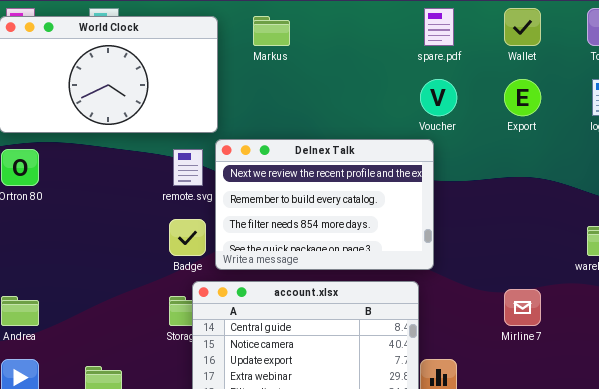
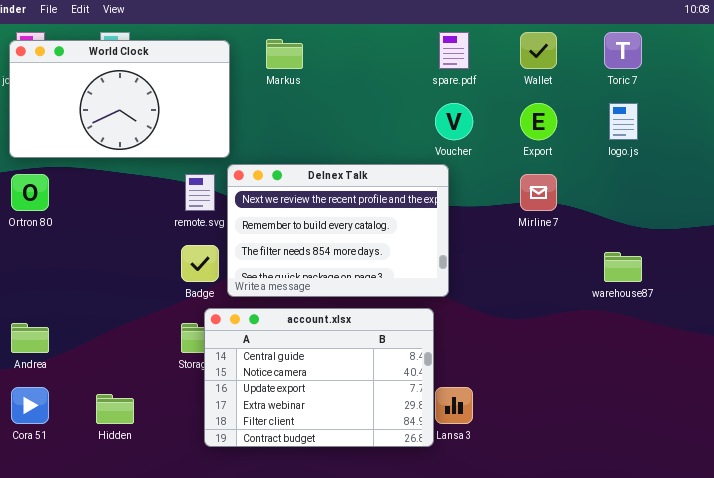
Mirline 7: [504,289,541,326] -> [520,174,557,211], moved

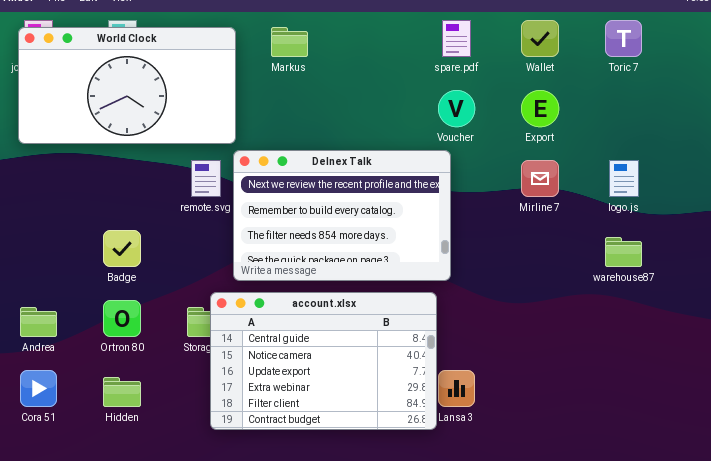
logo.js: [609,103,638,140] -> [609,160,639,197], moved
Ortron 80: [11,174,49,211] -> [103,300,141,337], moved
Badge: [181,245,219,282] -> [103,230,141,267], moved

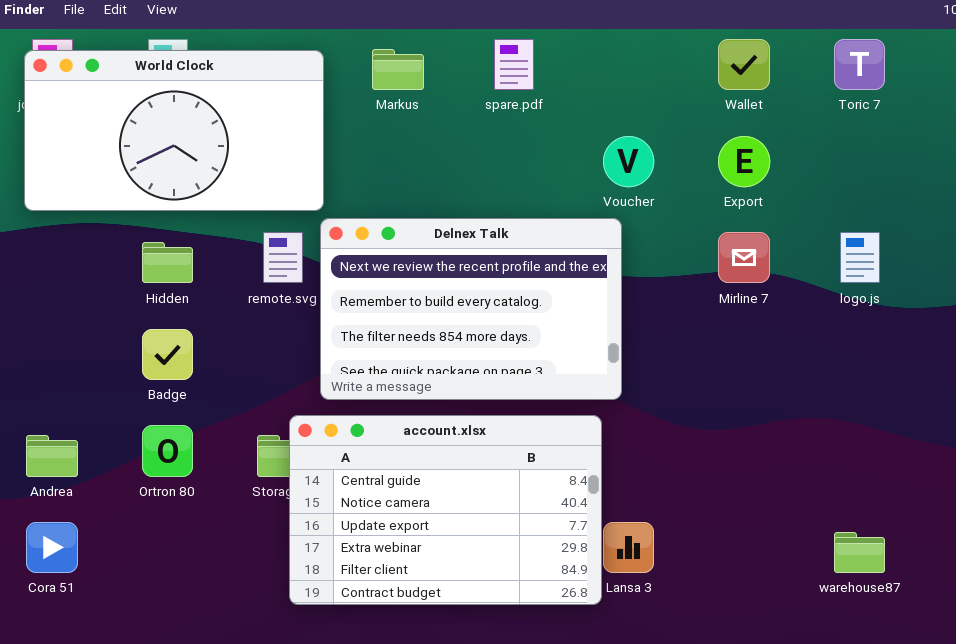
spare.pdf: [442,20,471,57] -> [494,39,534,90], moved
warehouse87: [605,237,642,267] -> [834,532,885,573], moved
Hidden: [103,377,141,407] -> [142,242,193,283], moved

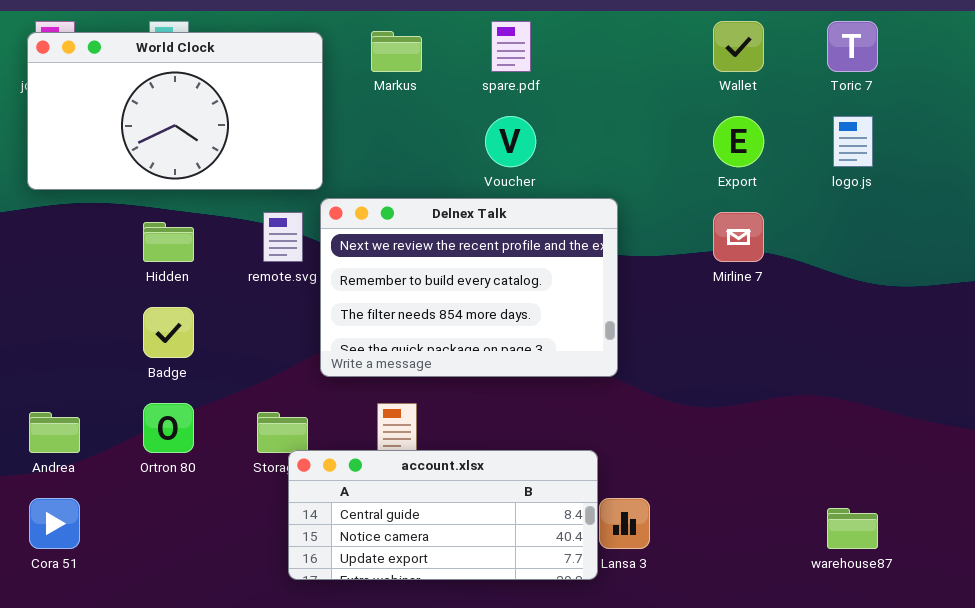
Voucher: [603,136,654,187] -> [485,116,536,167], moved
logo.js: [840,232,880,283] -> [833,116,873,167], moved
account.xlsx: [289,415,602,605] -> [288,450,598,580], resized

